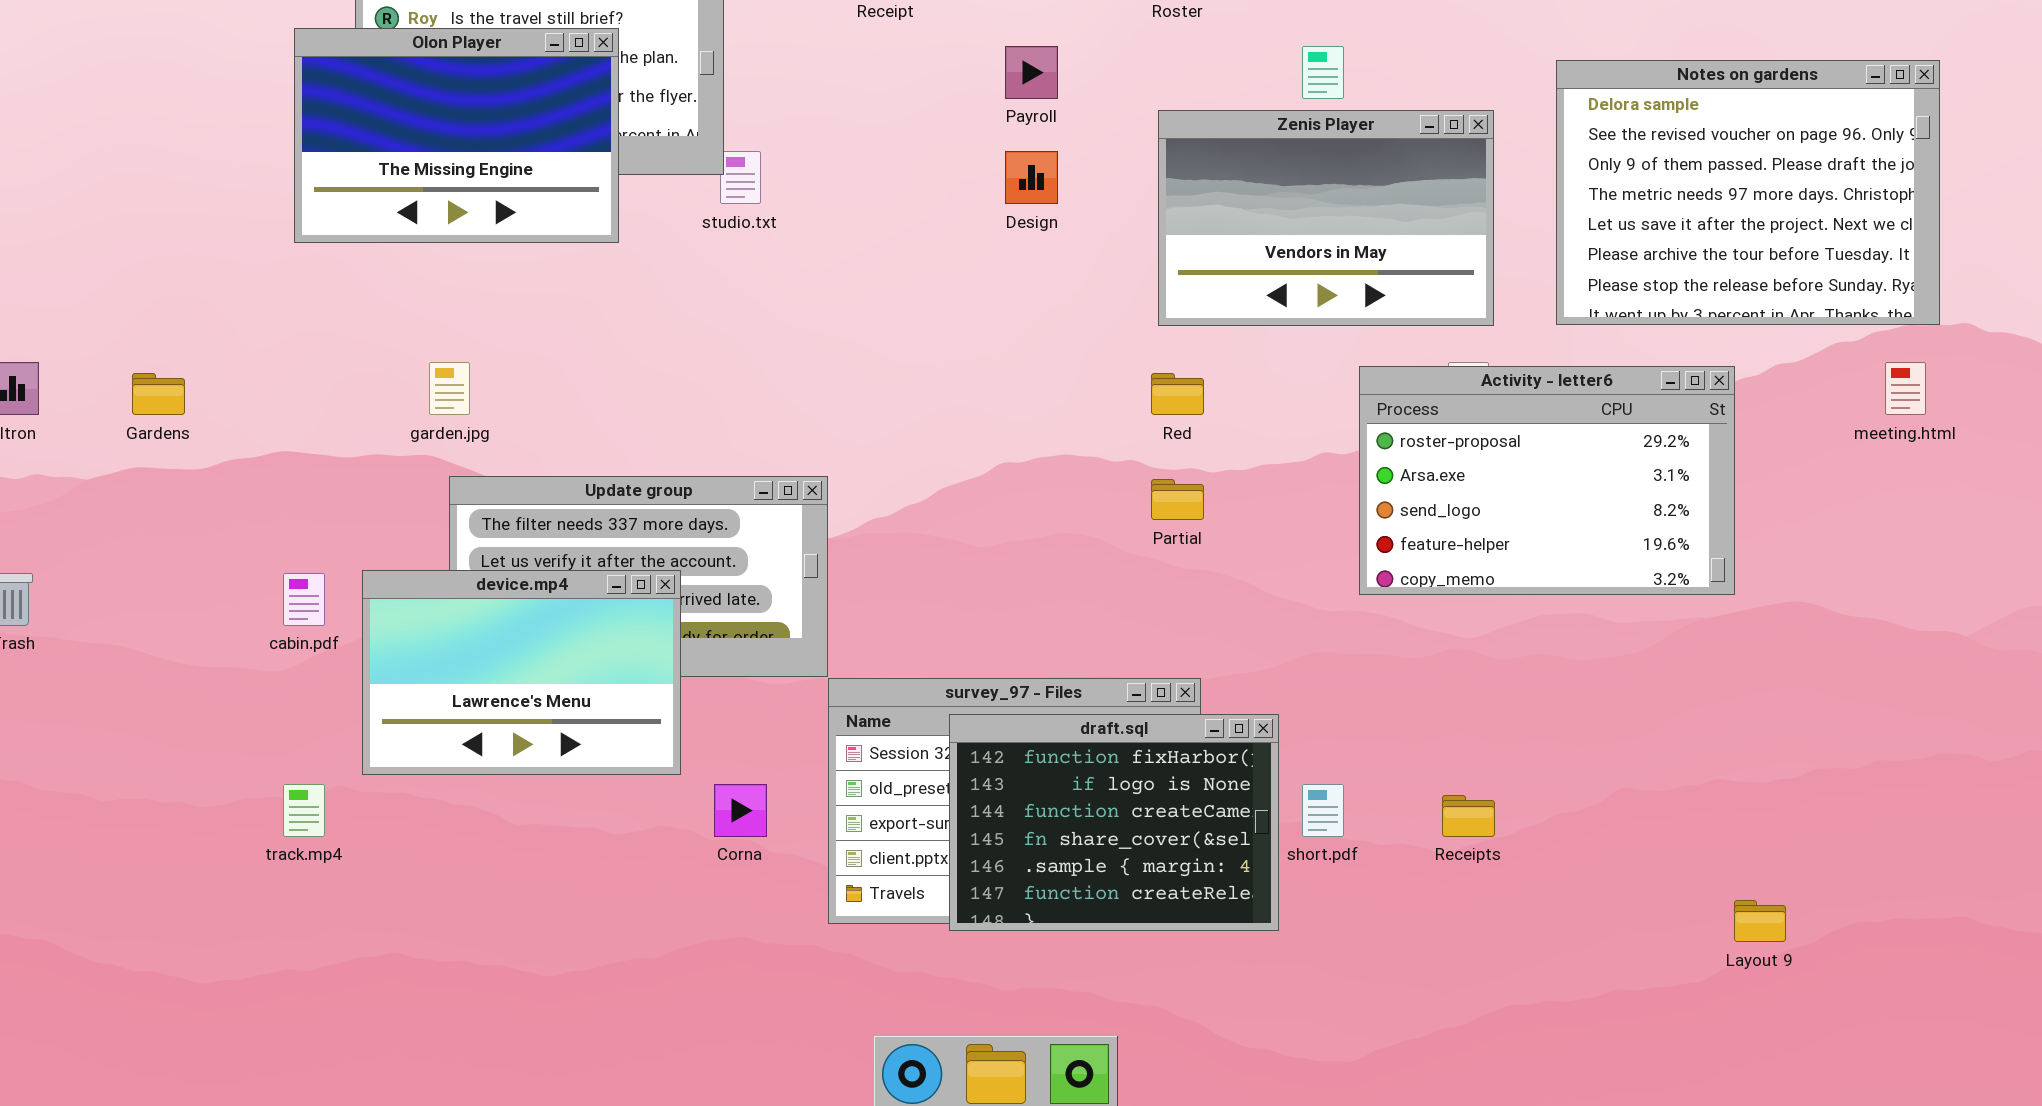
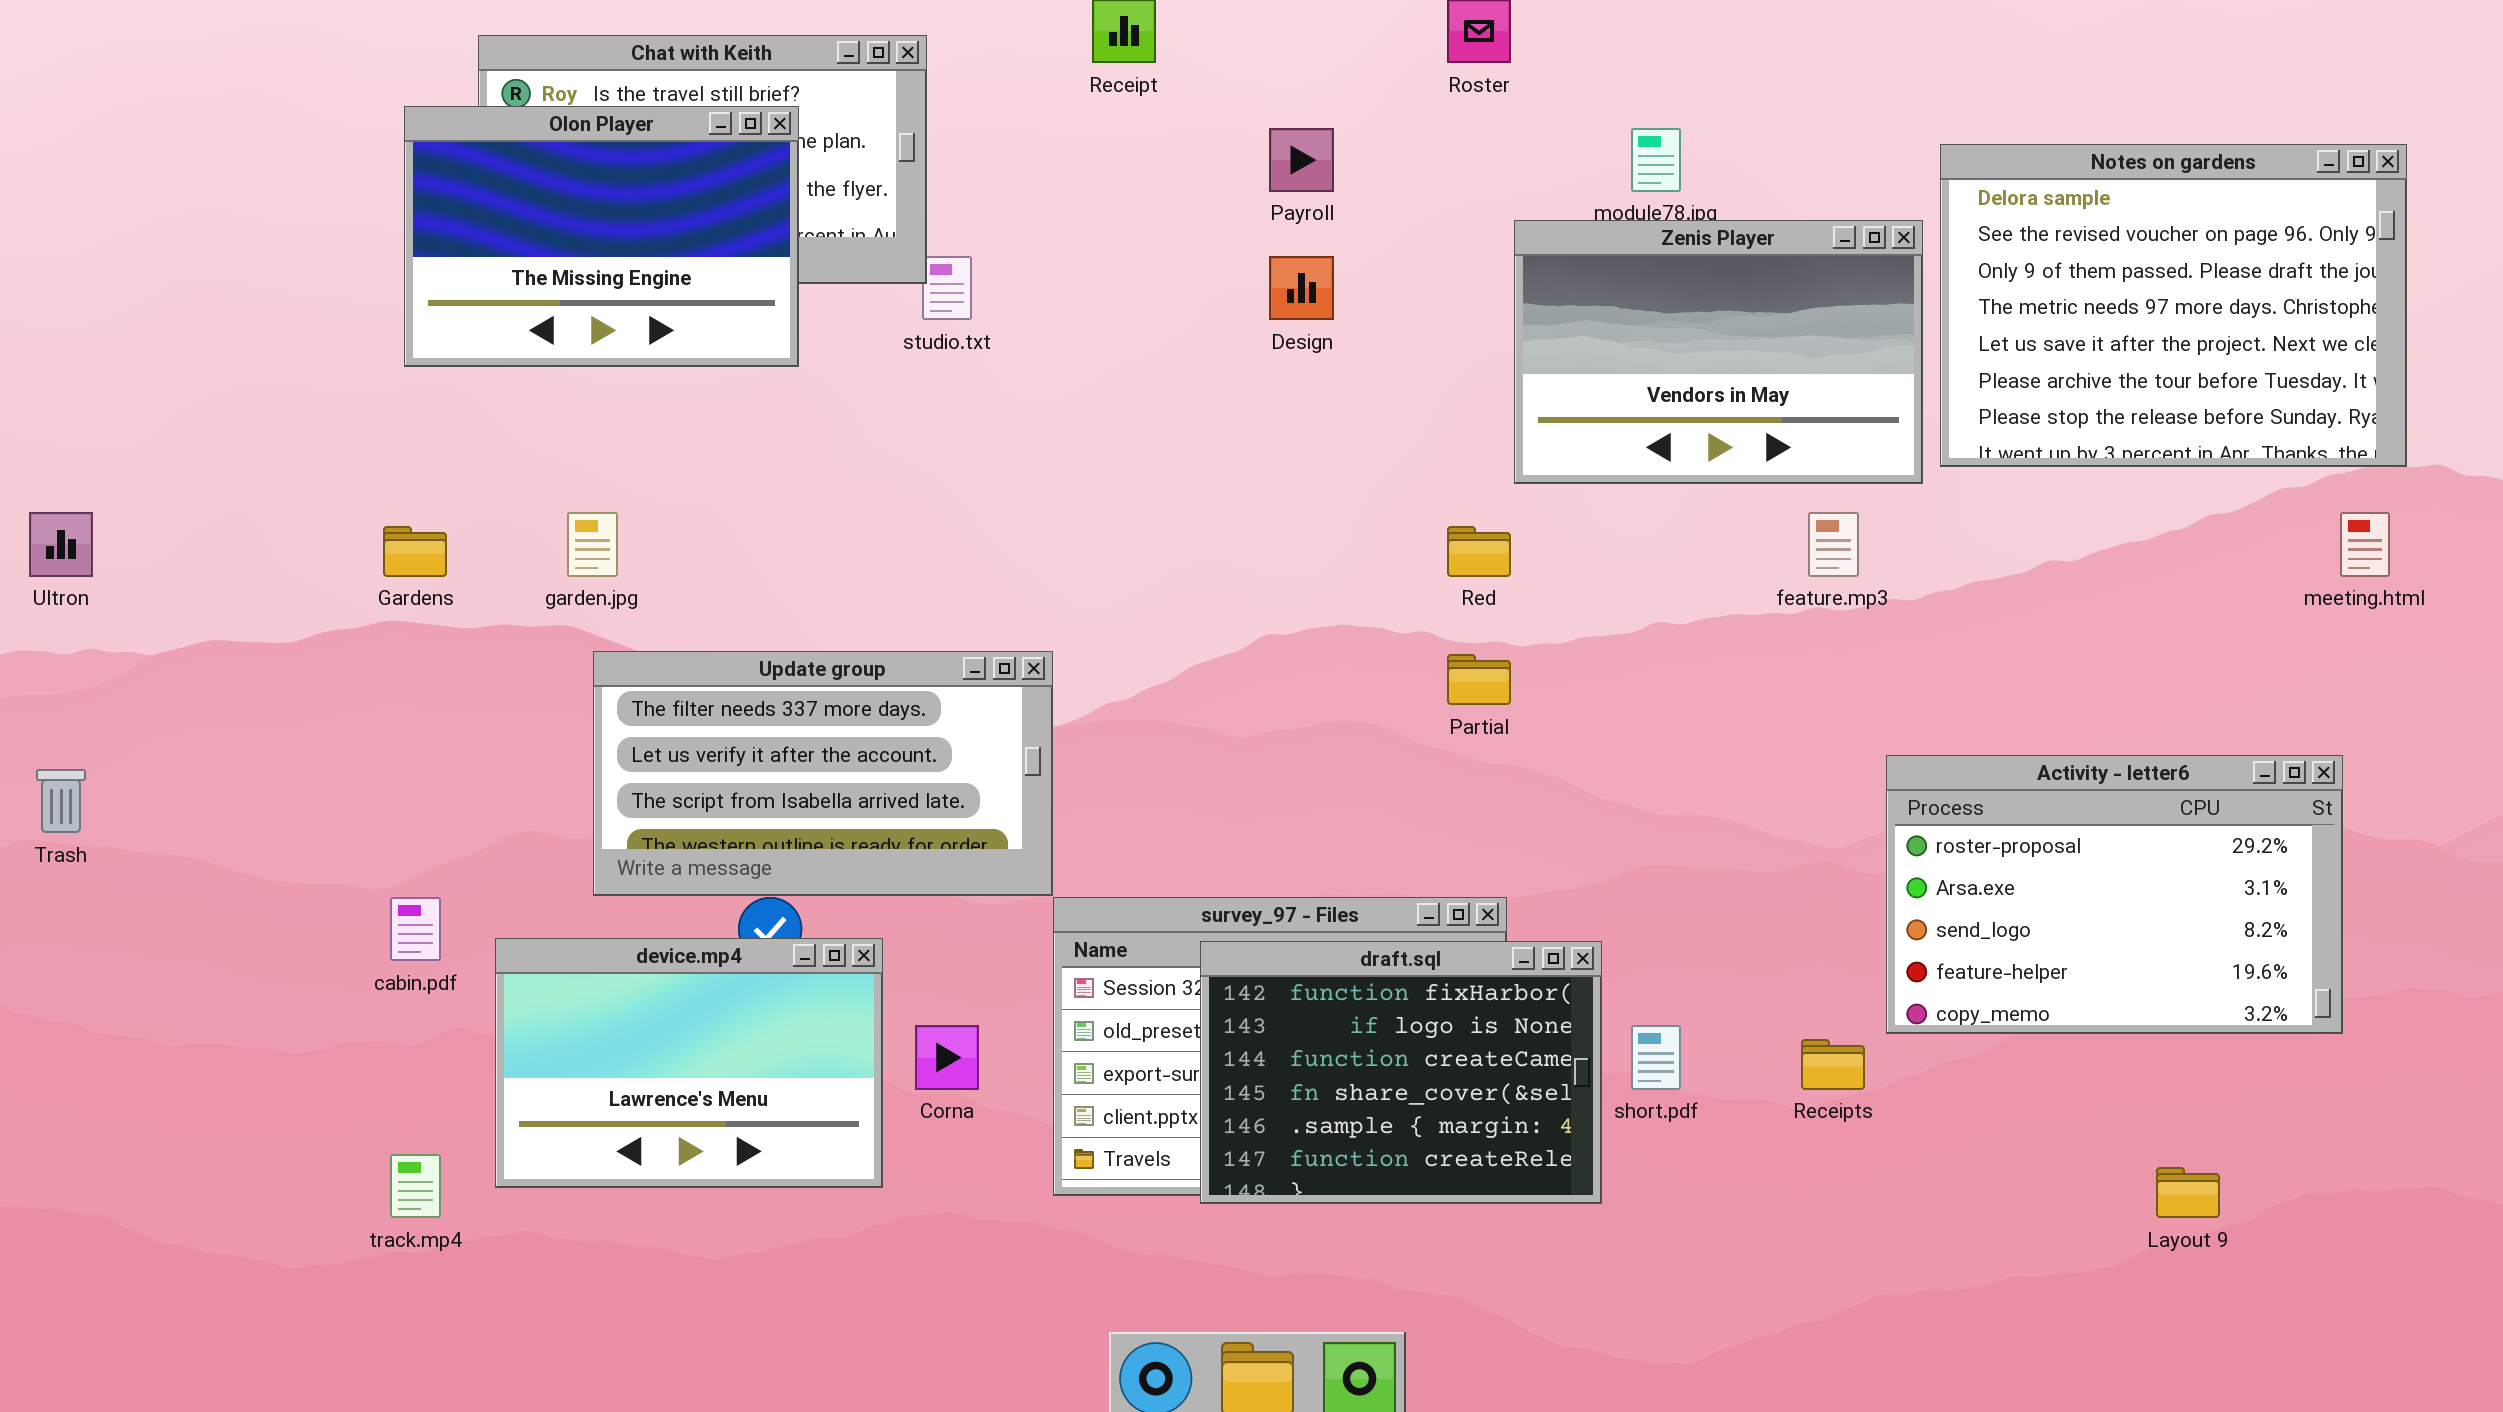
Zenis Player: [1158,110,1494,326] -> [1514,220,1923,484], moved
Activity - letter6: [1359,366,1735,595] -> [1886,755,2343,1034], moved
Gardens: [132,373,185,415] -> [383,526,447,577], moved
device.mp4: [362,570,681,775] -> [495,938,883,1188], moved
cabin.pdf: [283,573,325,626] -> [390,897,441,961], moved
track.mp4: [283,784,325,837] -> [390,1154,441,1218], moved

